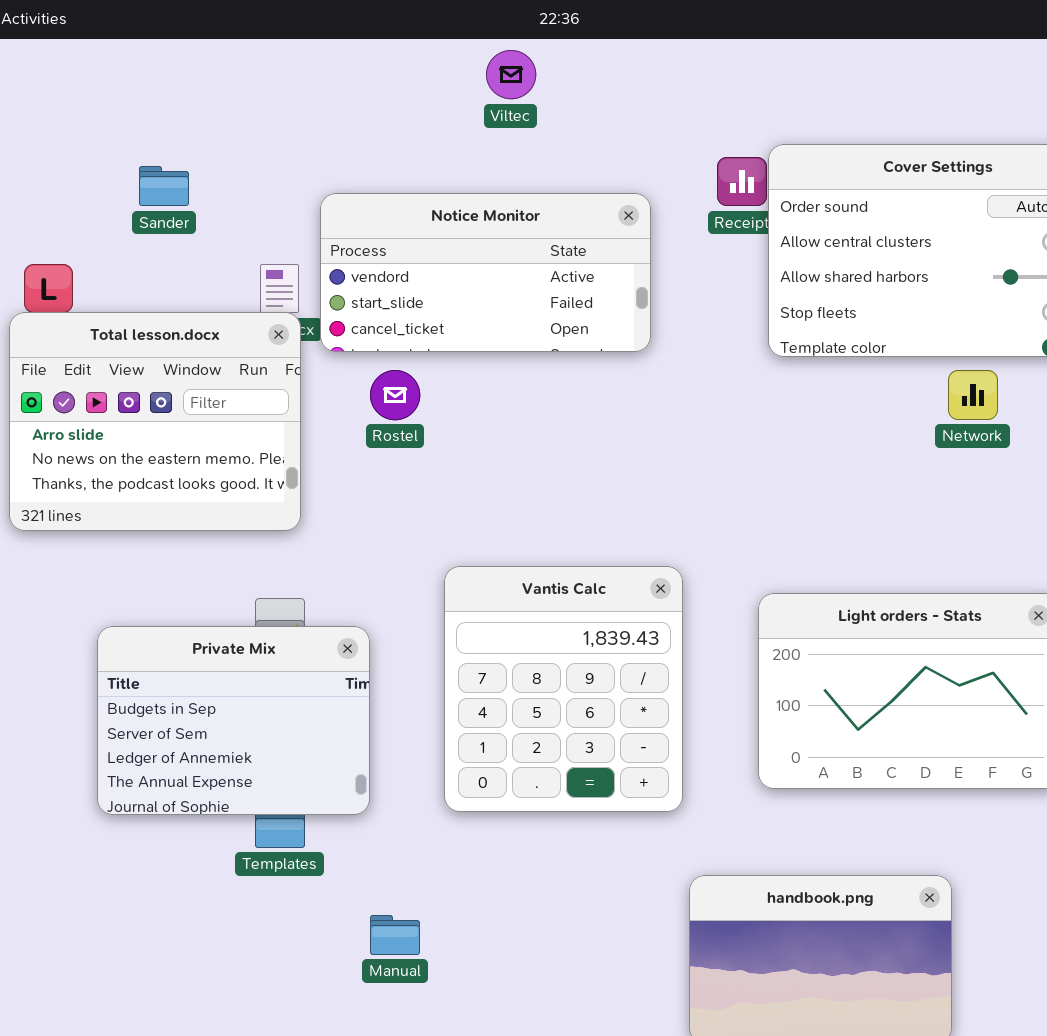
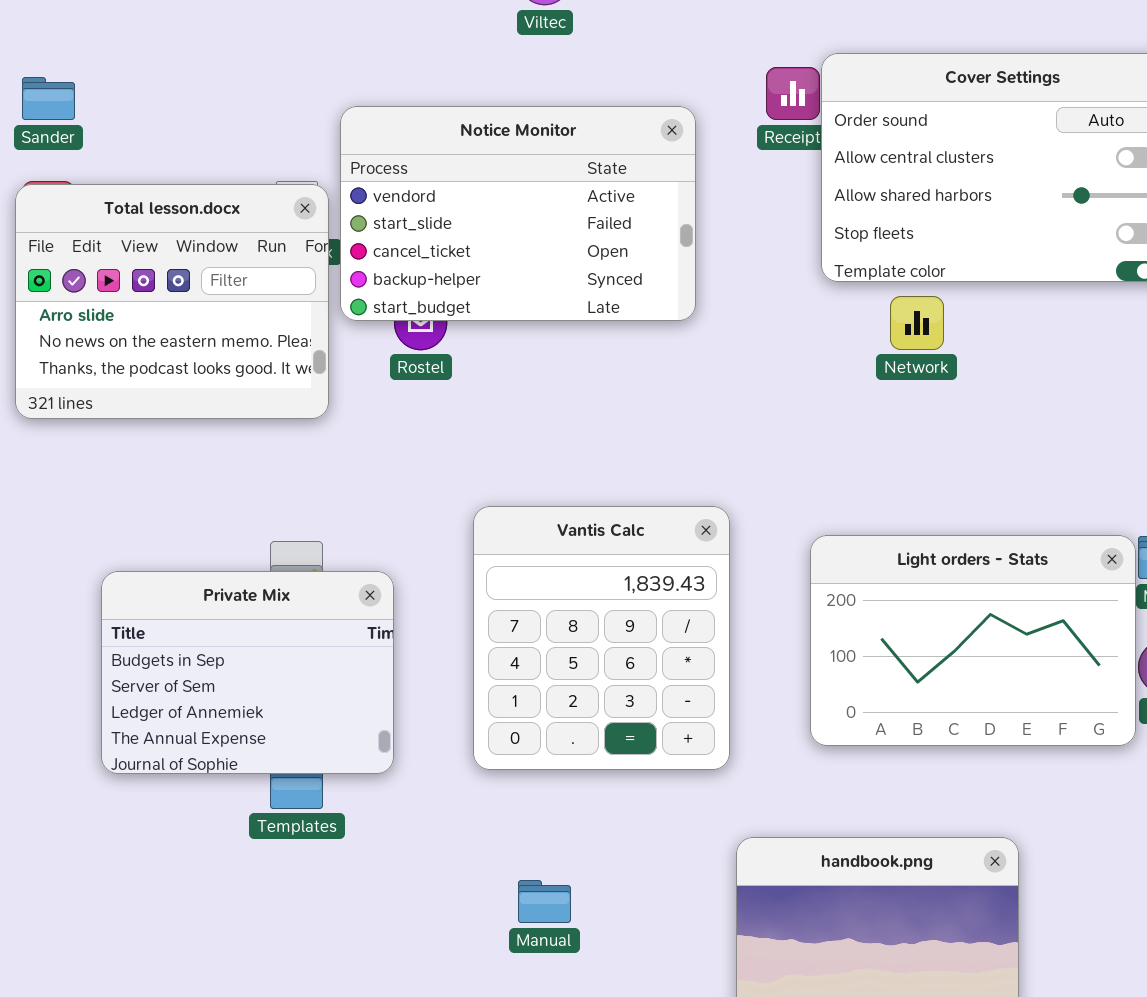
Sander: [139,166,189,206] -> [22,77,75,120], moved
Notice Monitor: [320,193,651,352] -> [340,106,696,321], resized
Total lesson.docx: [9,312,301,531] -> [15,184,329,419], moved
Network: [948,370,998,420] -> [890,296,944,350], moved
Manual: [370,915,420,955] -> [518,880,571,923], moved

